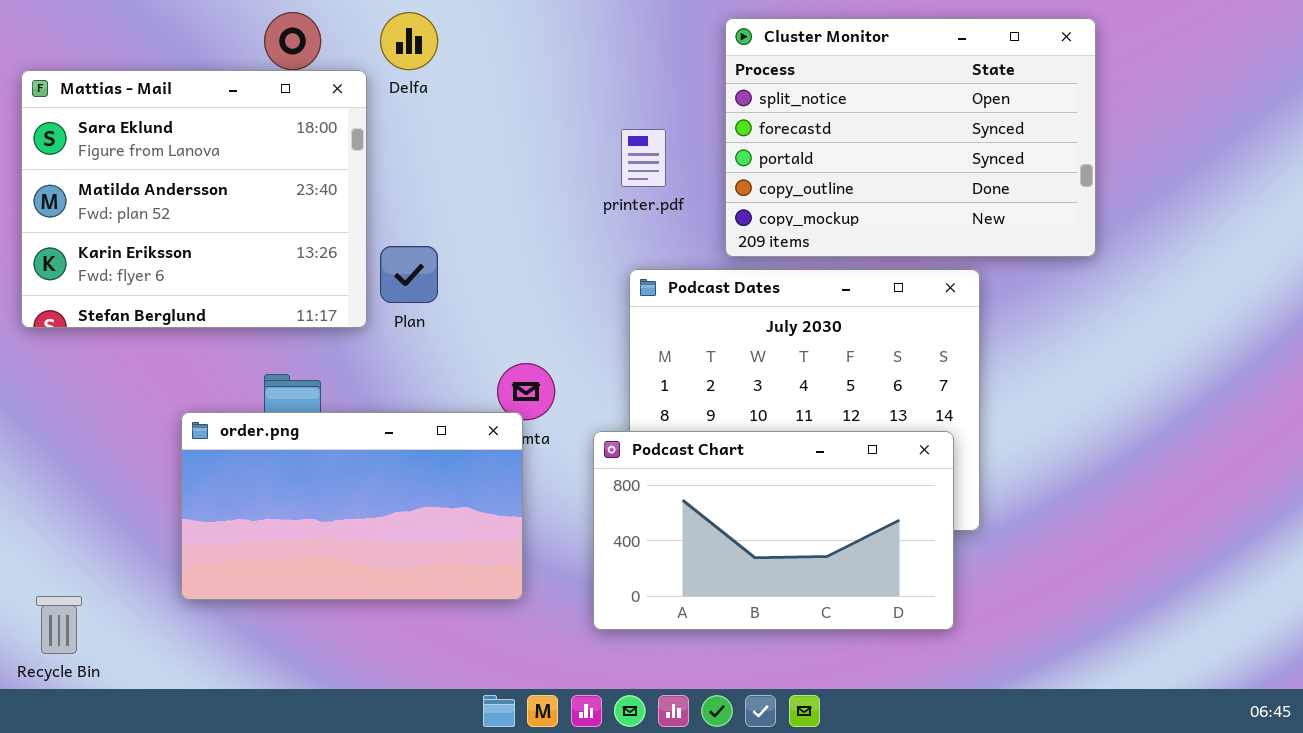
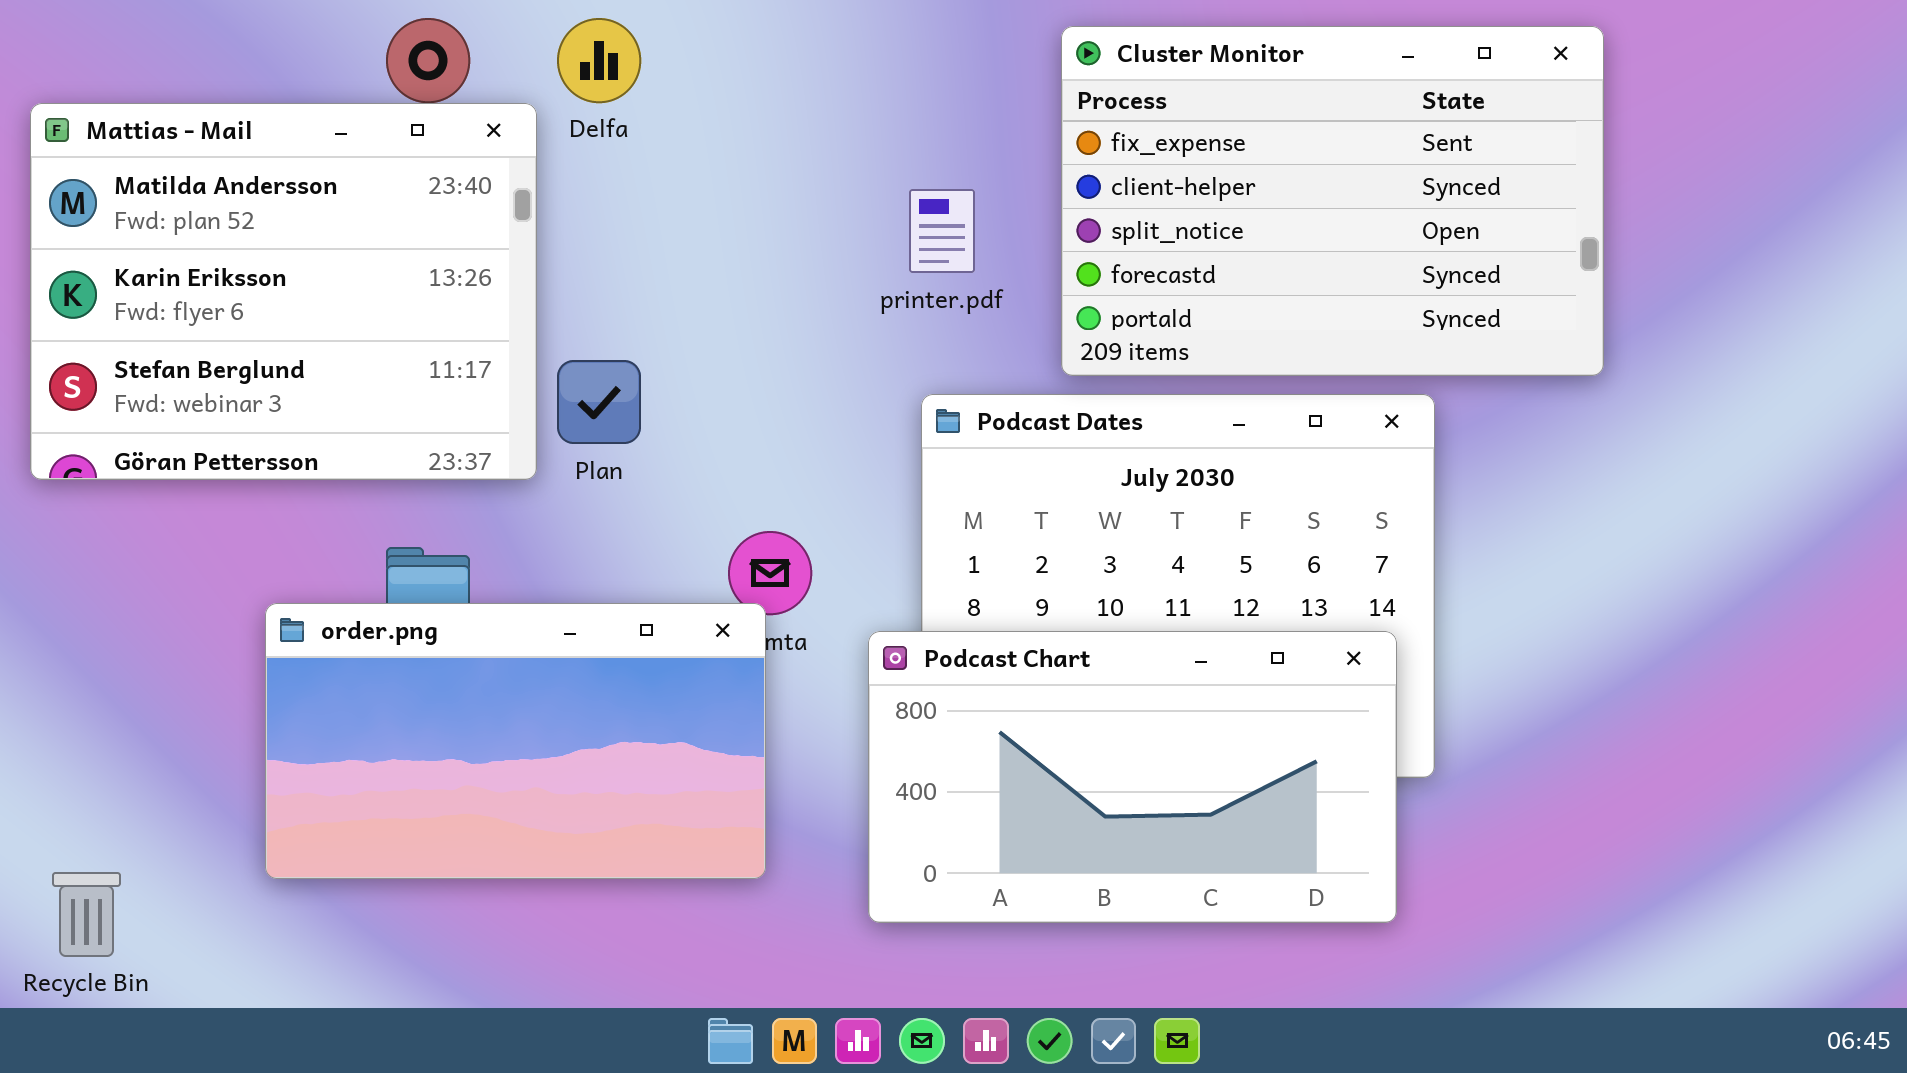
Cluster Monitor: [725,18,1096,257] -> [1061,26,1604,376], scrolled up 2 rows
Mattias - Mail: [21,70,367,328] -> [30,103,537,480], scrolled down 1 row

